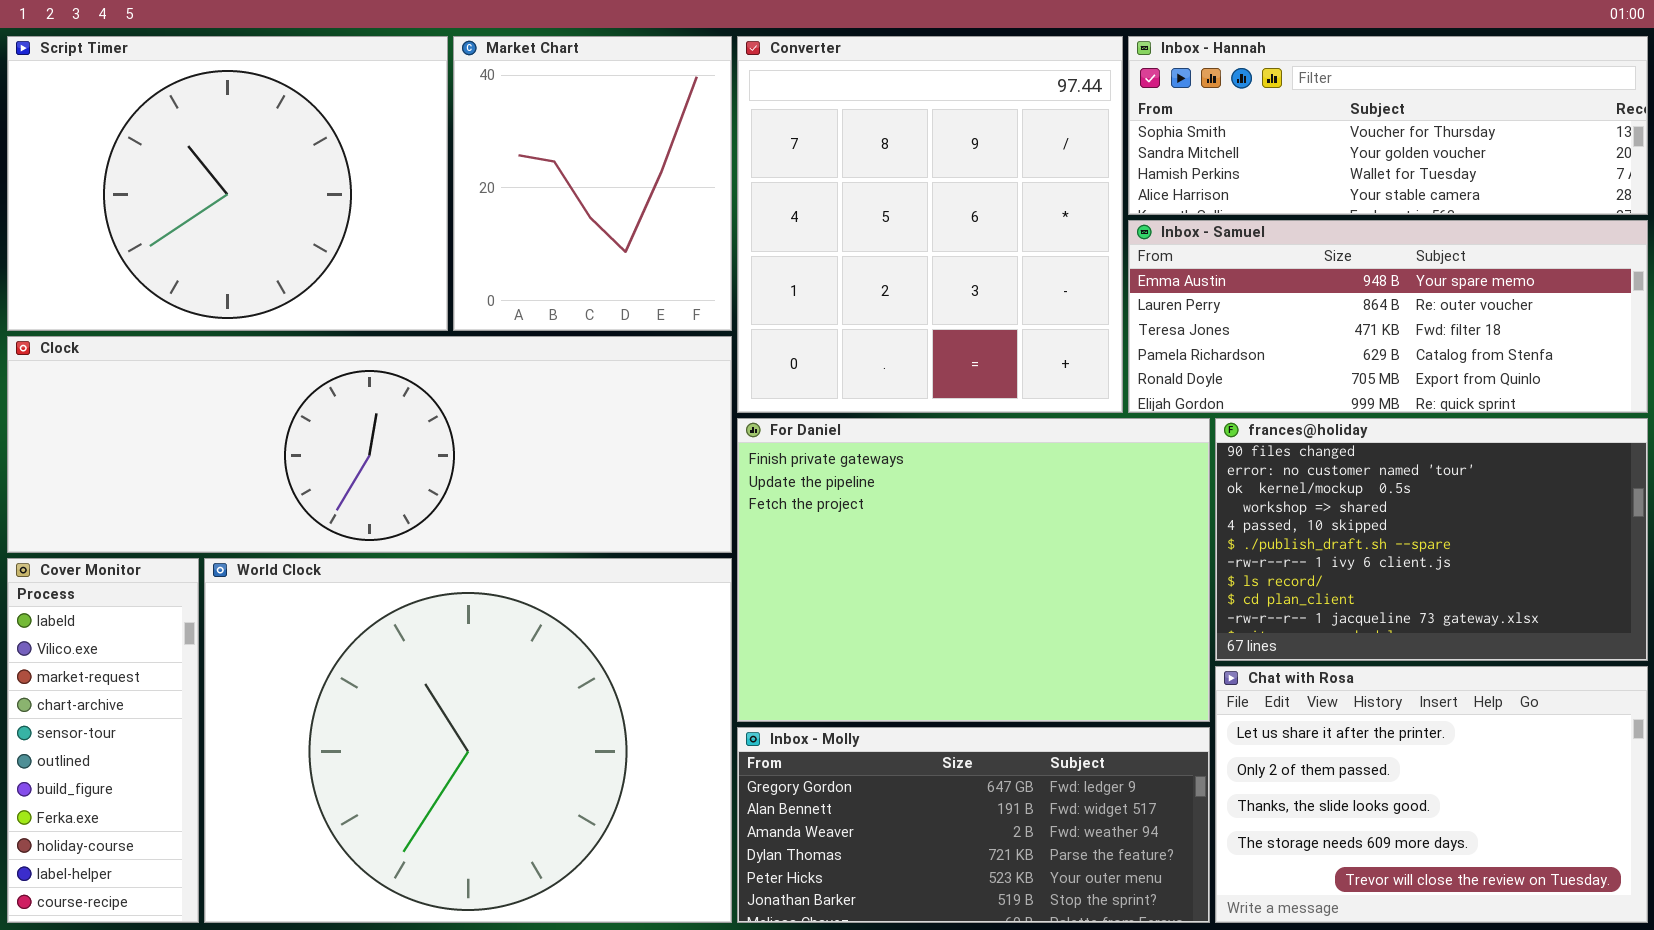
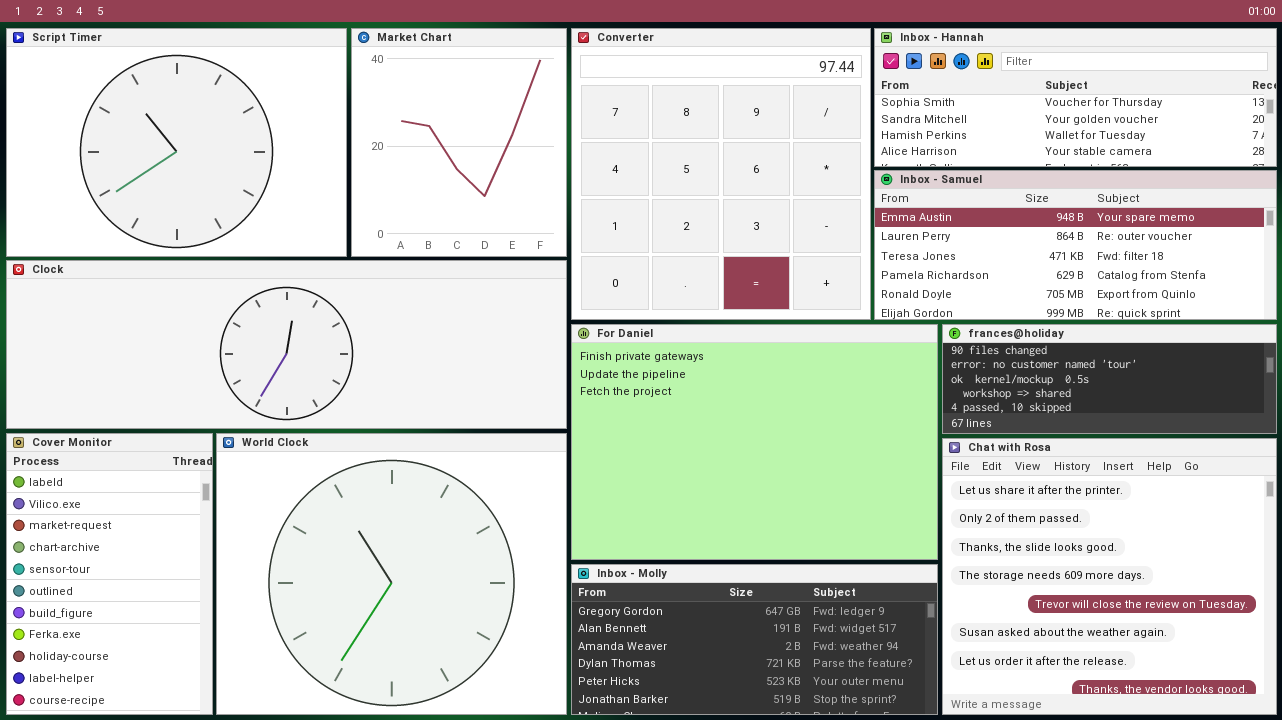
frances@holiday: [1215,418,1648,661] -> [942,324,1277,434], resized
Cover Monitor: [7,558,199,923] -> [6,433,213,715], resized
World Clock: [204,558,732,923] -> [216,433,567,715], resized
Chat with Rosa: [1215,666,1648,923] -> [942,438,1277,715], resized

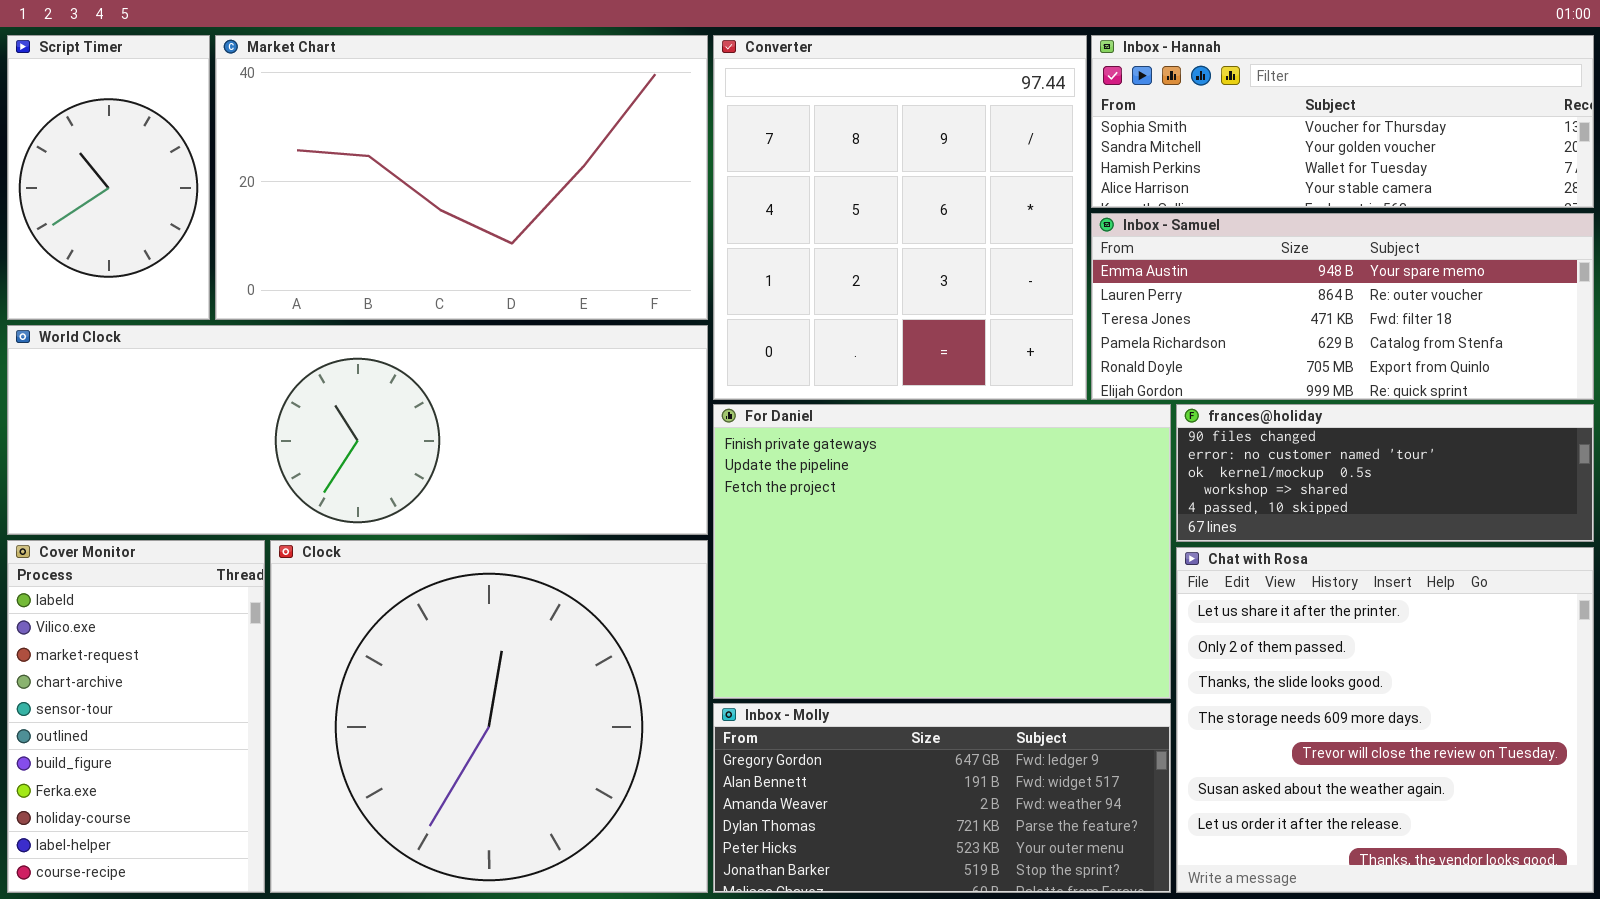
Script Timer: [6,28,347,257] -> [7,35,210,320], resized
Market Chart: [351,28,567,257] -> [215,35,708,320], resized
Clock: [6,260,567,429] -> [270,540,708,893], moved, resized
World Clock: [216,433,567,715] -> [7,325,708,535], moved, resized

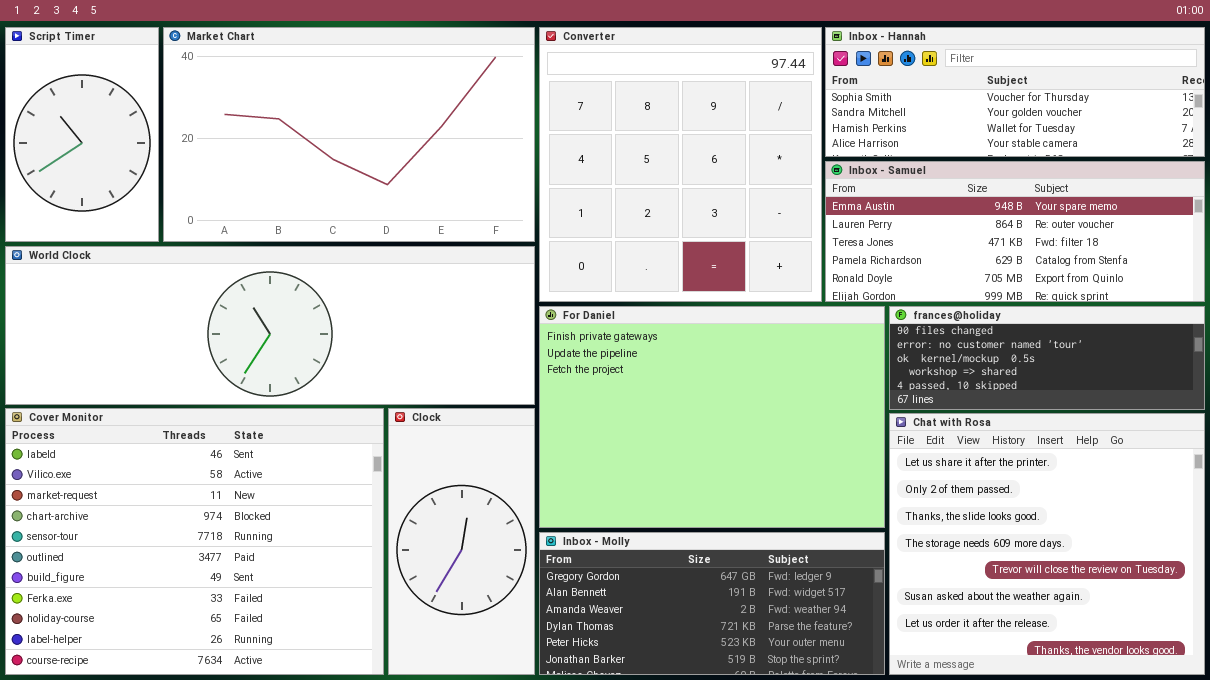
Cover Monitor: [7,540,265,893] -> [5,408,384,675], resized
Clock: [270,540,708,893] -> [388,408,535,675], resized

